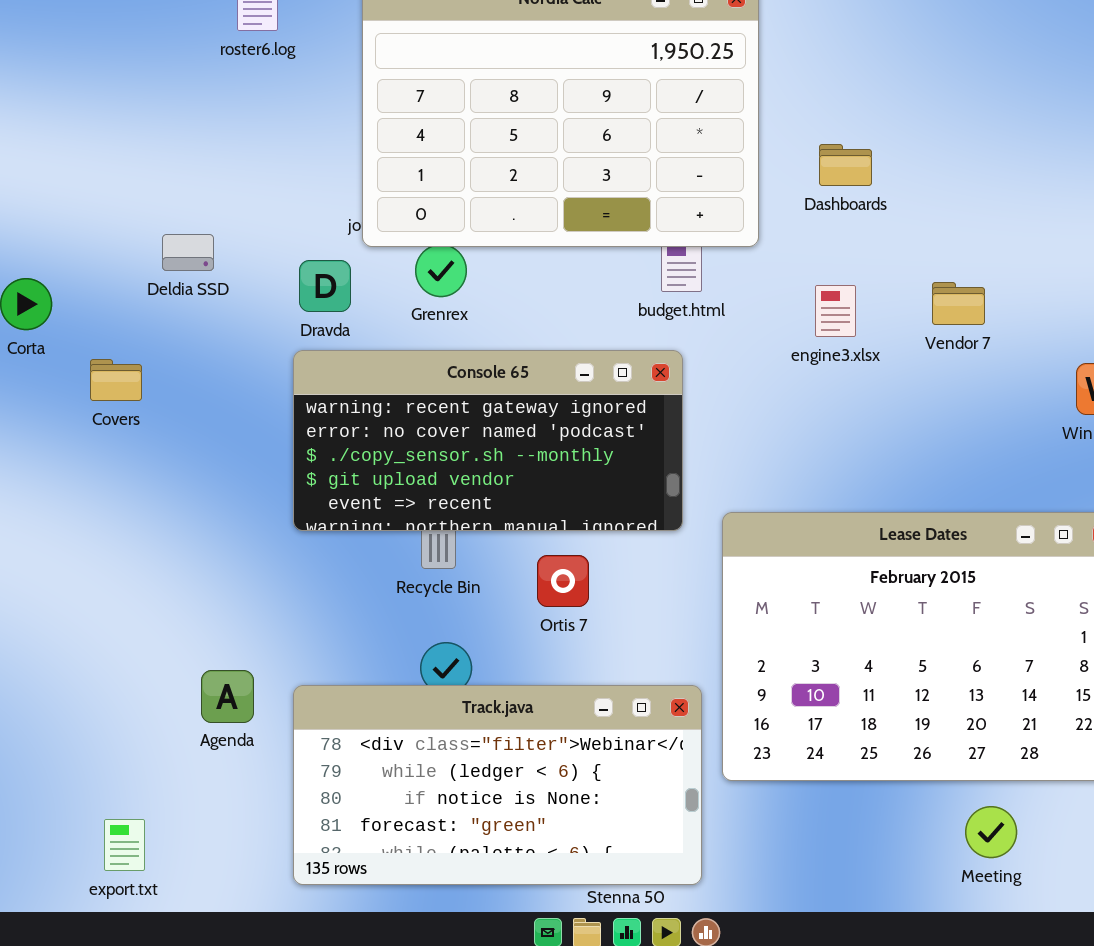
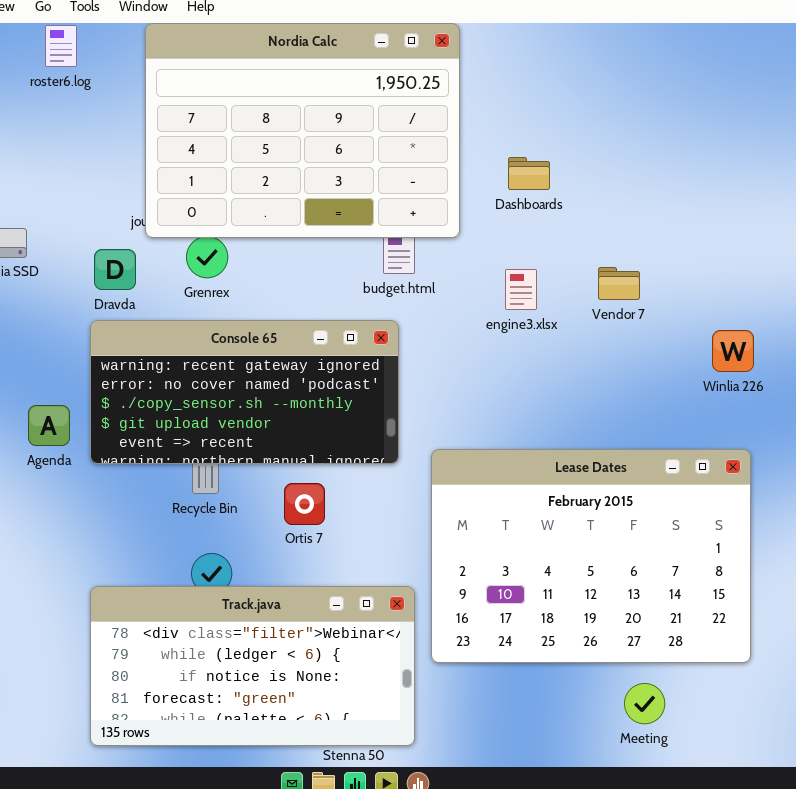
Agenda: [201,670,254,723] -> [28,405,70,446], moved

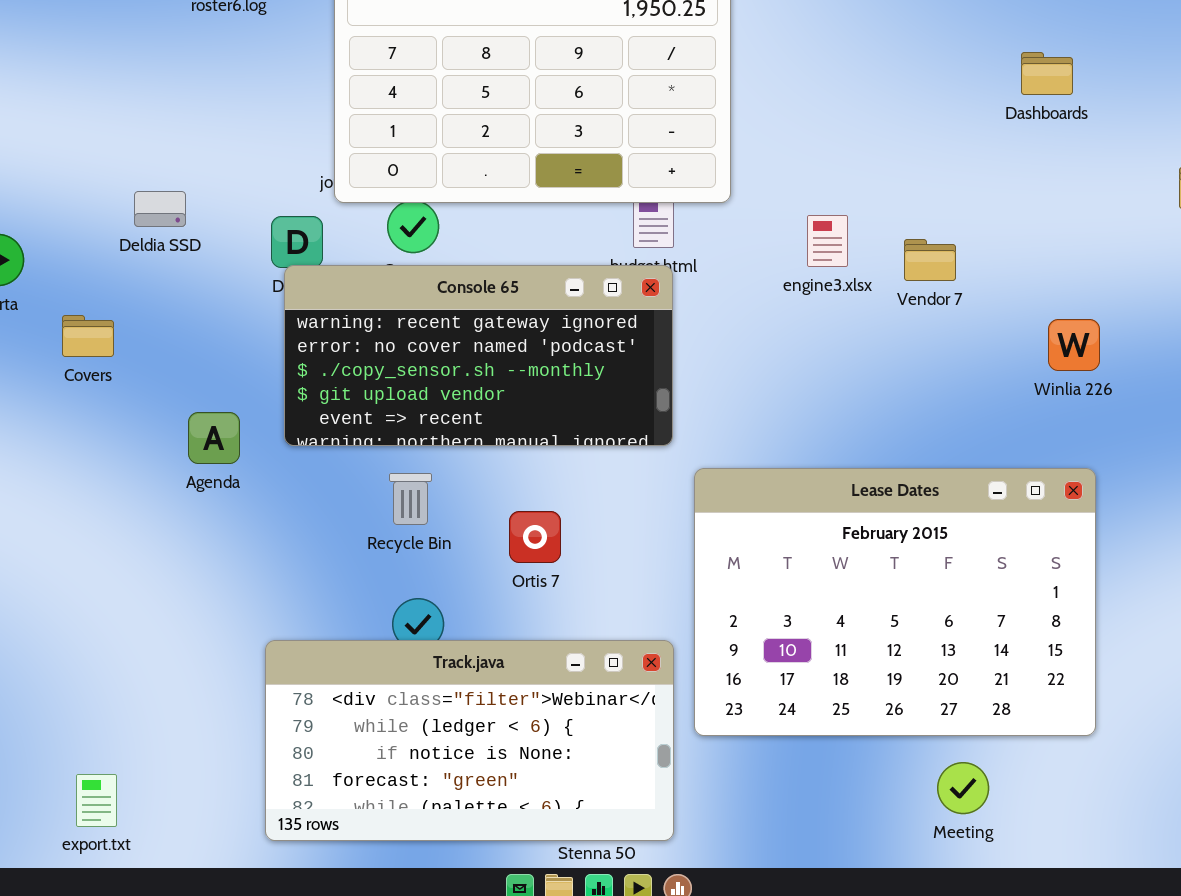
Dashboards: [508,157,550,190] -> [1021,52,1073,95], moved
engine3.xlsx: [505,269,537,310] -> [807,215,848,267], moved
Console 65: [90,320,399,464] -> [284,265,673,446], moved

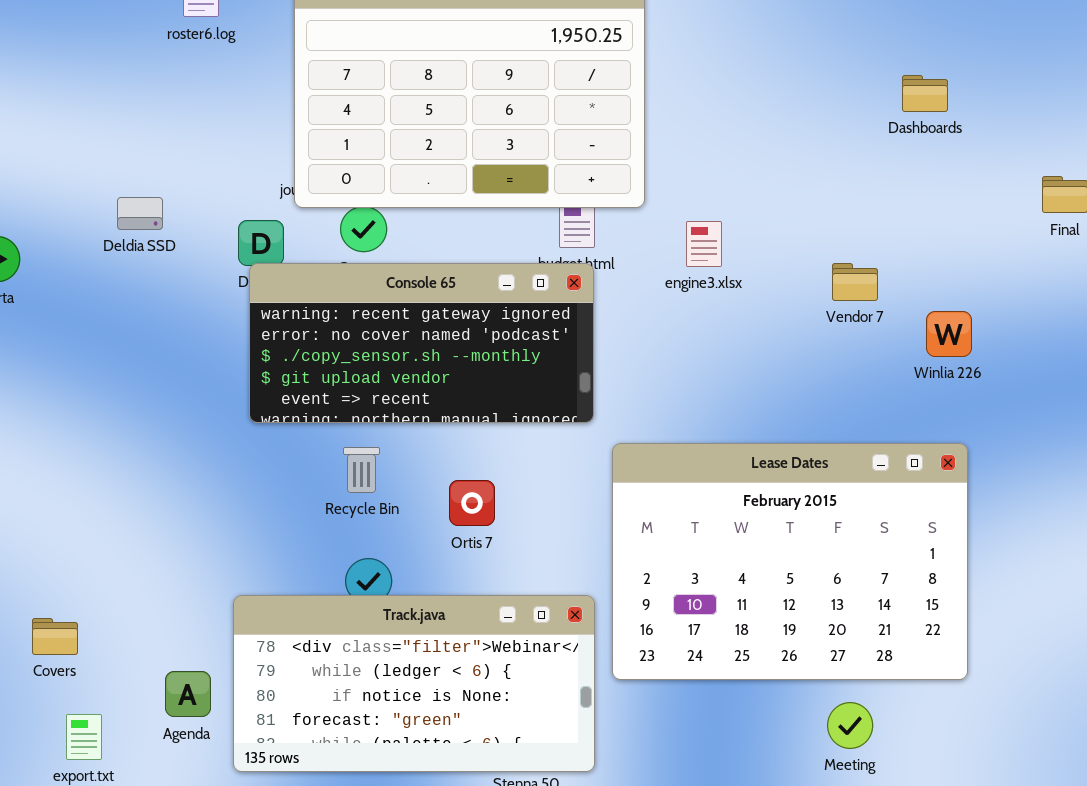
engine3.xlsx: [807,215,848,267] -> [686,221,722,267], moved
Vendor 7: [904,239,956,281] -> [832,263,878,301], moved
Covers: [62,315,114,357] -> [32,618,78,655], moved
Agenda: [188,412,240,464] -> [165,671,211,717], moved

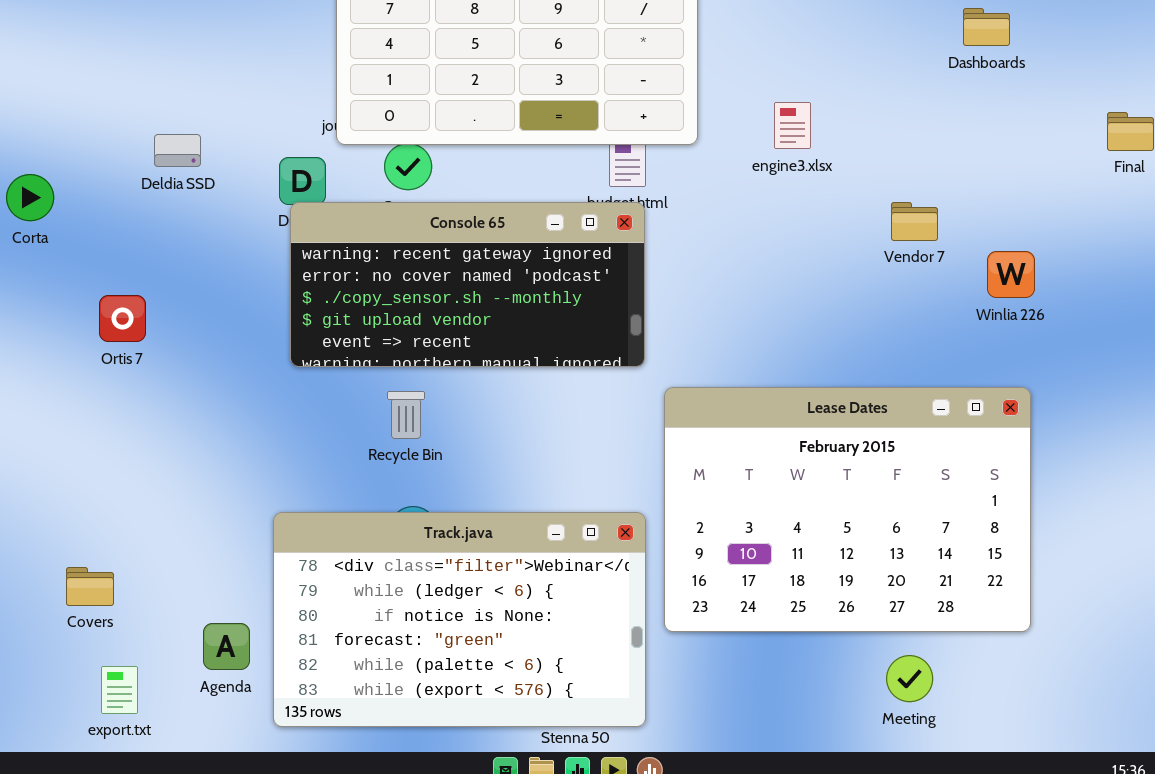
engine3.xlsx: [686,221,722,267] -> [774,102,811,149], moved
Ortis 7: [449,480,495,526] -> [99,295,146,342], moved
Track.java: [233,595,595,772] -> [273,512,646,727], resized

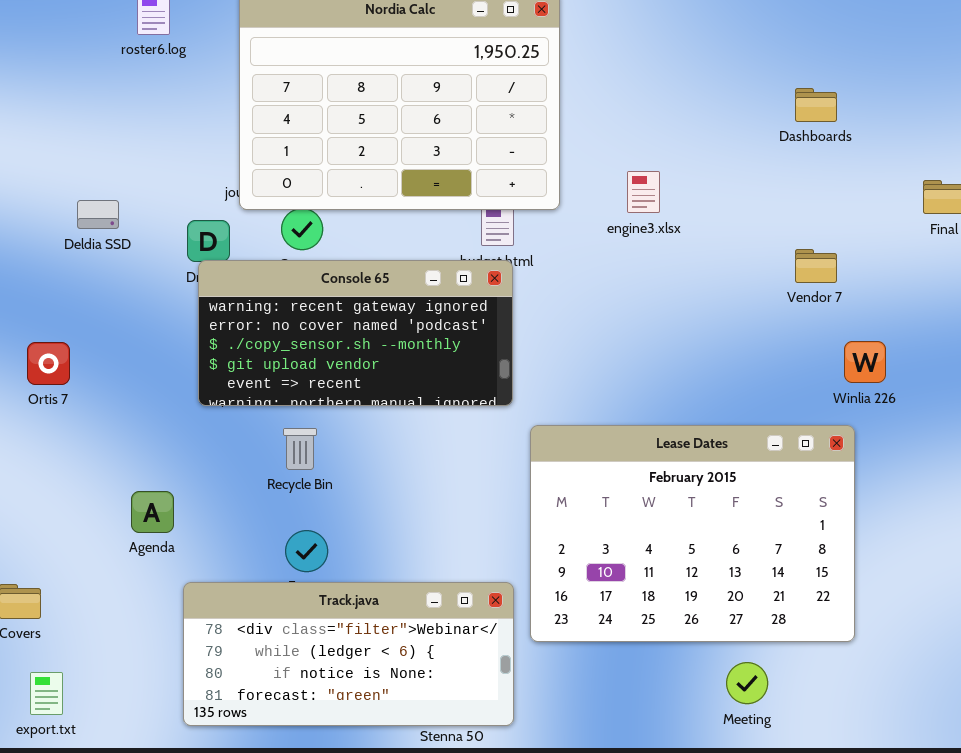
Vendor 7: [891,202,938,241] -> [795,249,837,283], moved
Winlia 226: [987,251,1035,298] -> [844,341,886,383], moved
Track.java: [273,512,646,727] -> [183,582,514,726], resized
Agenda: [203,623,250,670] -> [131,491,174,533], moved

